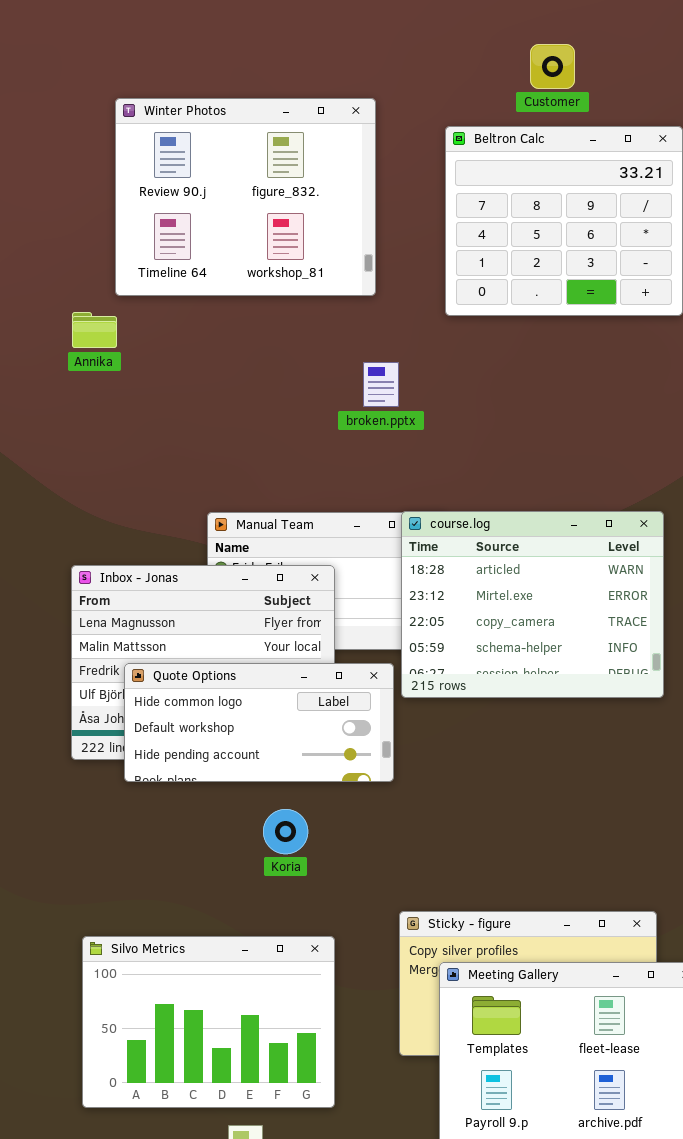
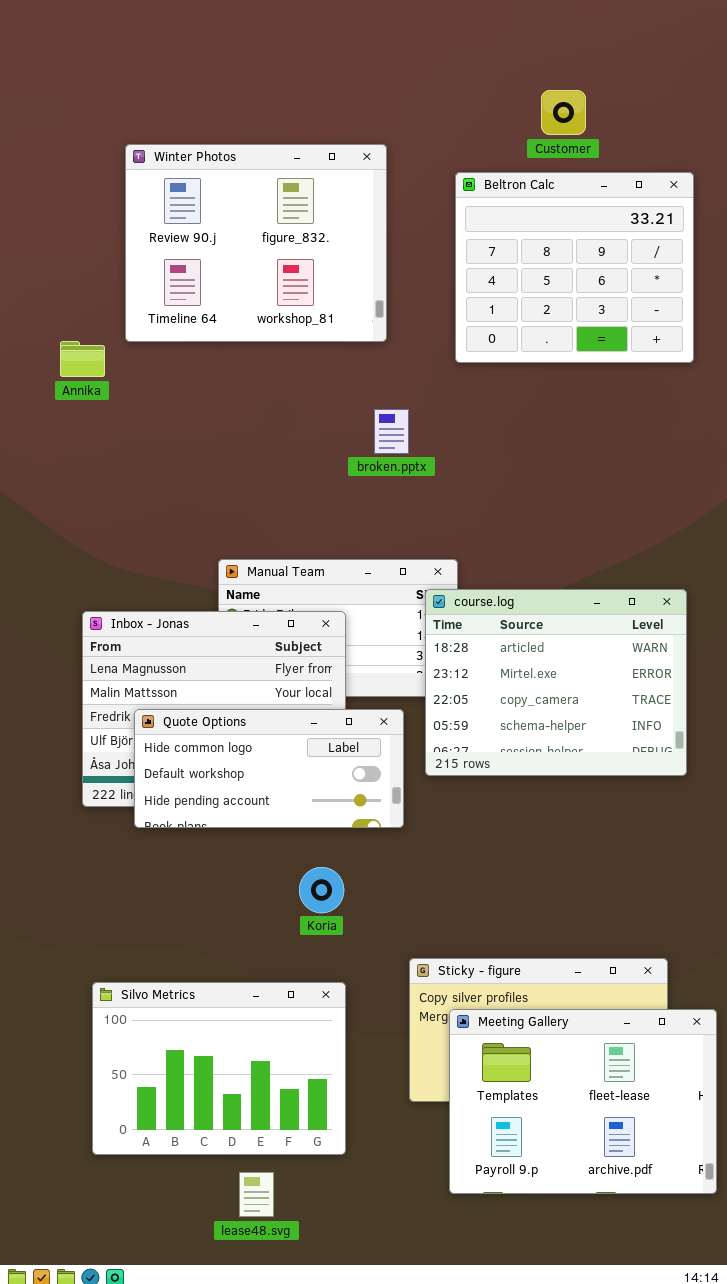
Annika: [72,312,117,348] -> [60,341,105,377], moved
course.log: [401,511,664,698] -> [425,589,687,776], moved
Koria: [263,809,308,854] -> [299,867,344,913], moved

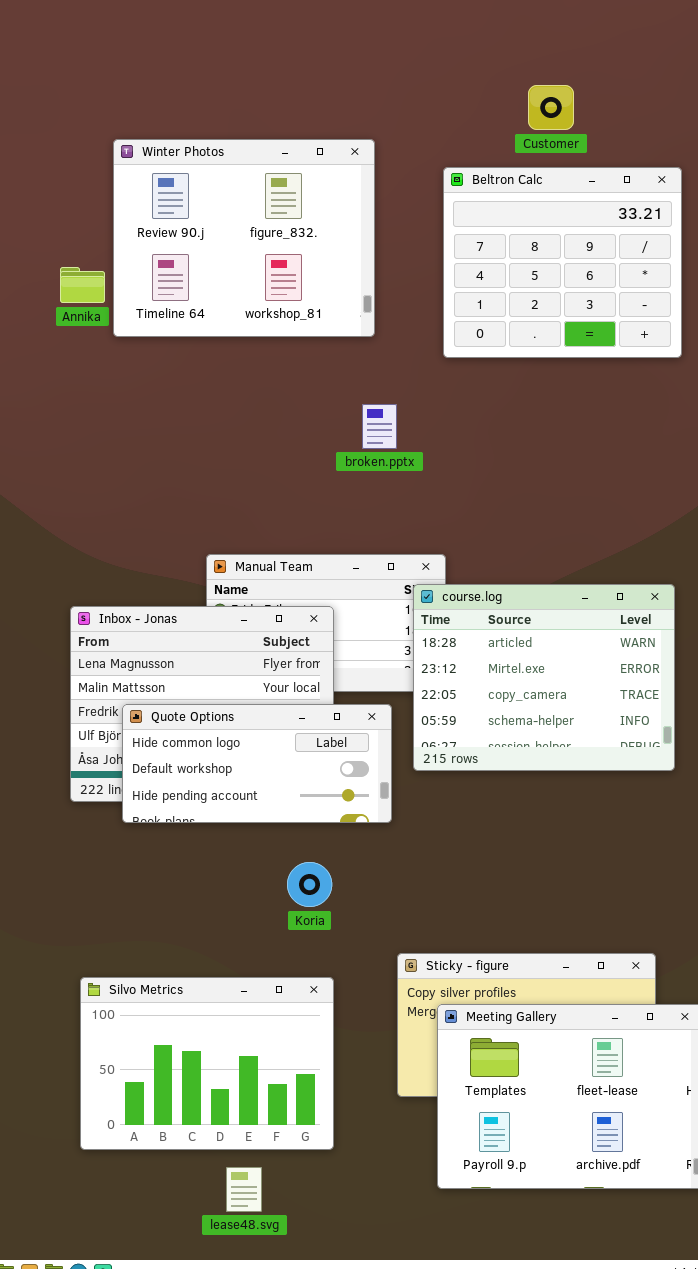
Annika: [60,341,105,377] -> [60,267,105,303], moved

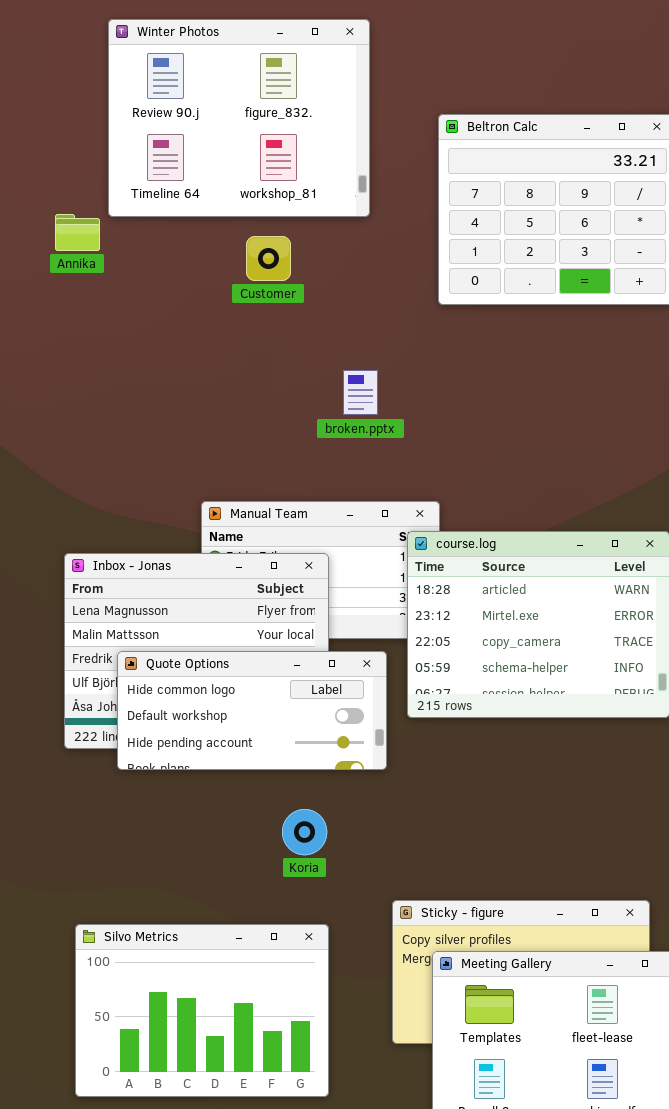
Customer: [528,85,574,130] -> [246,236,291,281], moved
Winter Photos: [113,139,375,337] -> [108,19,370,217], moved
broken.pptx: [362,404,397,449] -> [343,370,378,415], moved

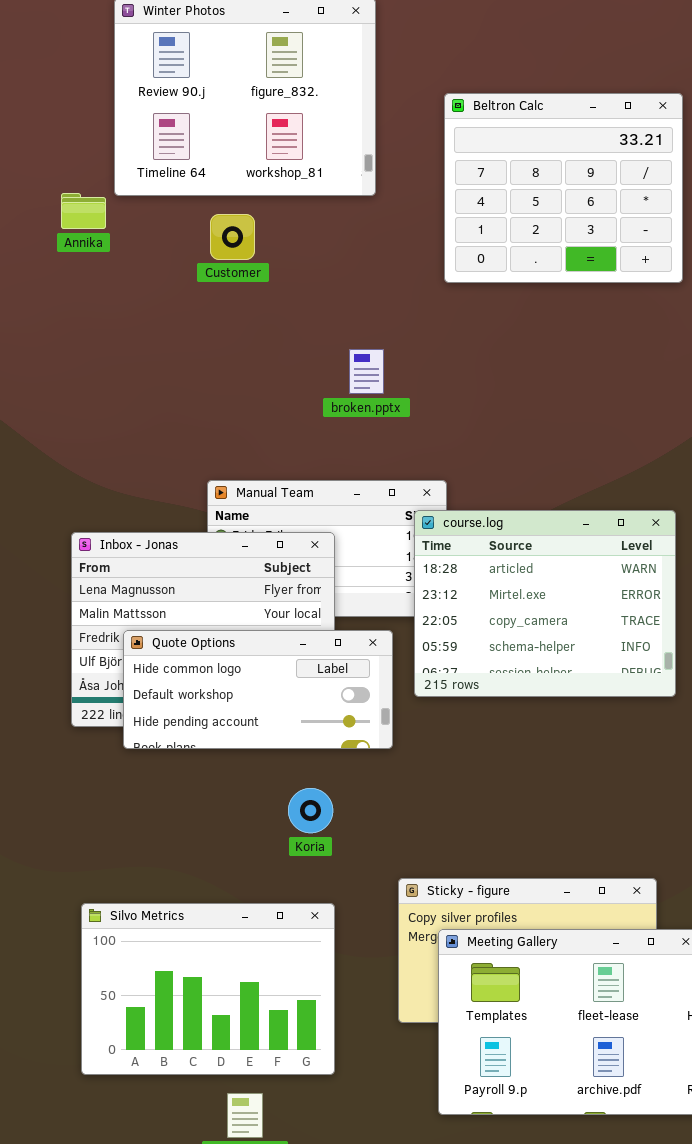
Customer: [246,236,291,281] -> [210,214,255,260], moved

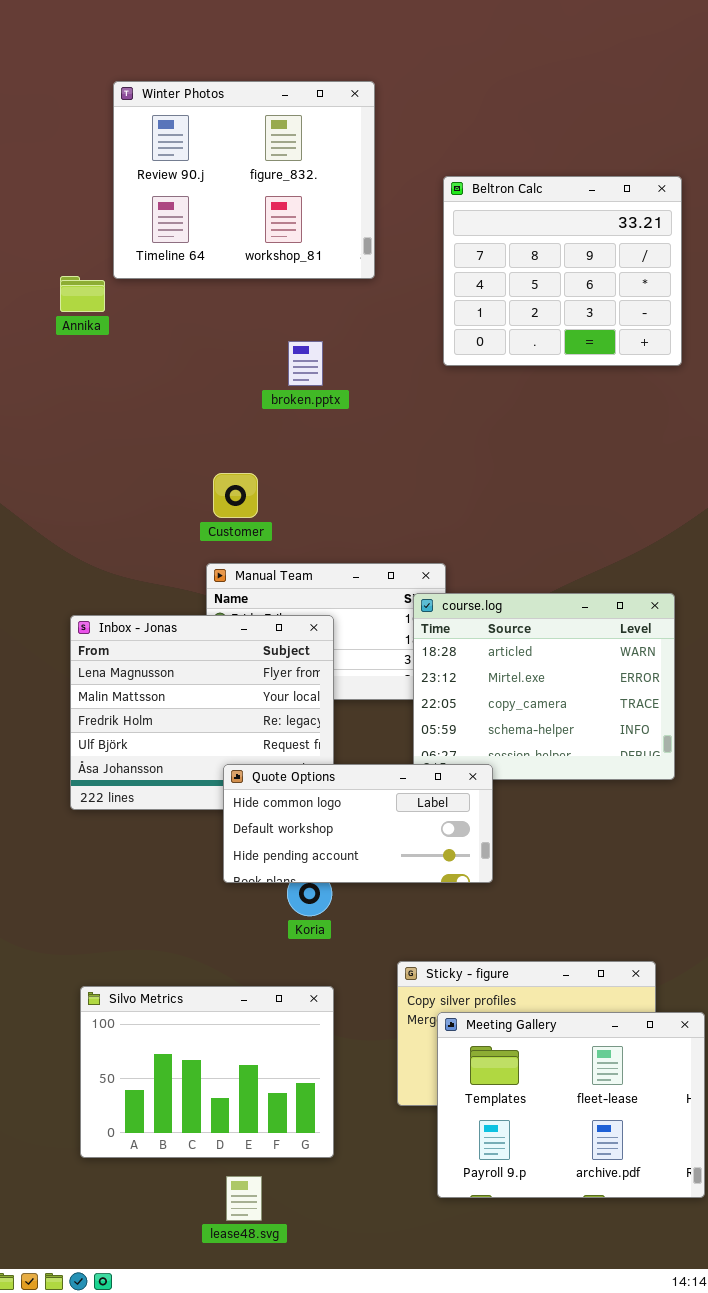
Customer: [210,214,255,260] -> [213,473,258,518], moved
broken.pptx: [349,349,384,394] -> [288,341,323,386], moved
Quote Options: [123,630,393,749] -> [223,764,493,883], moved

